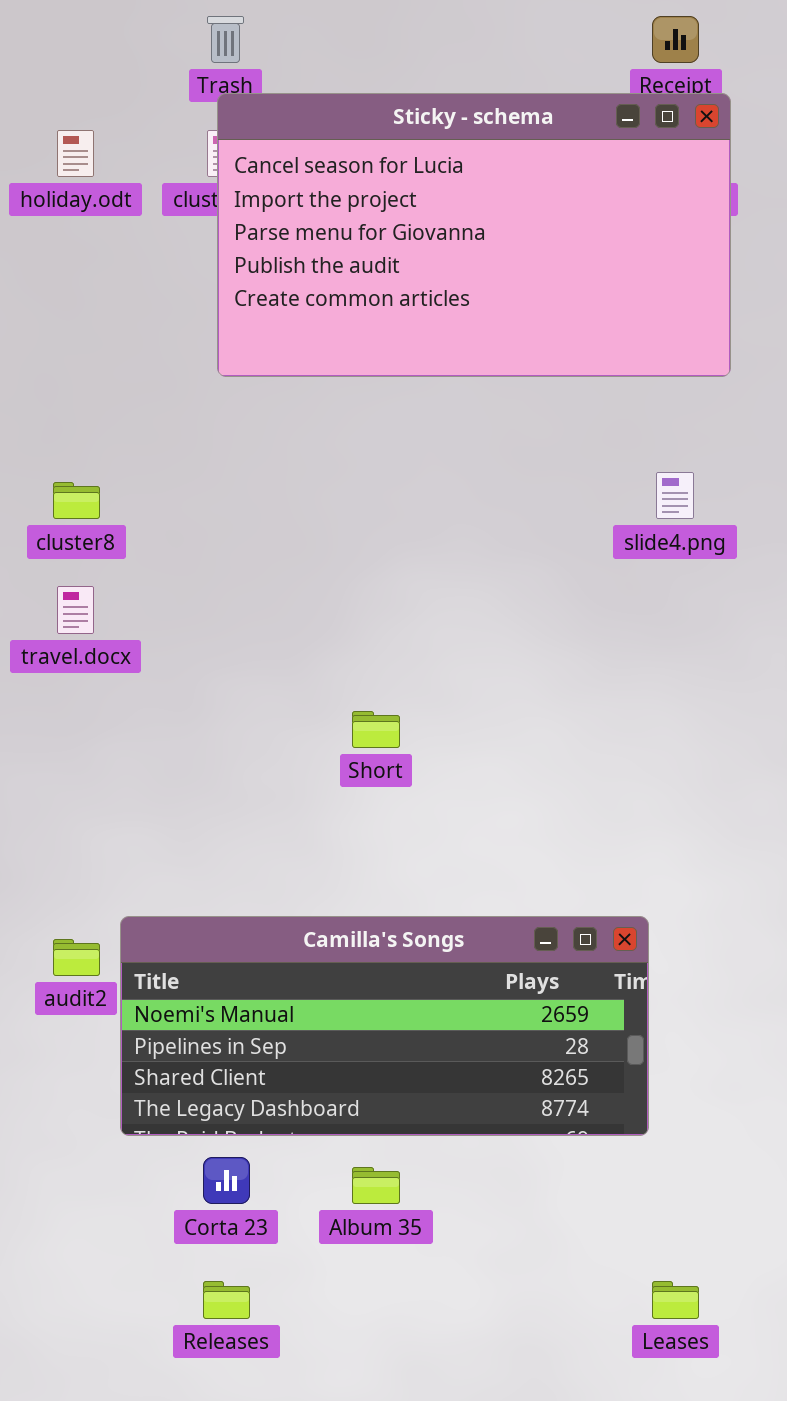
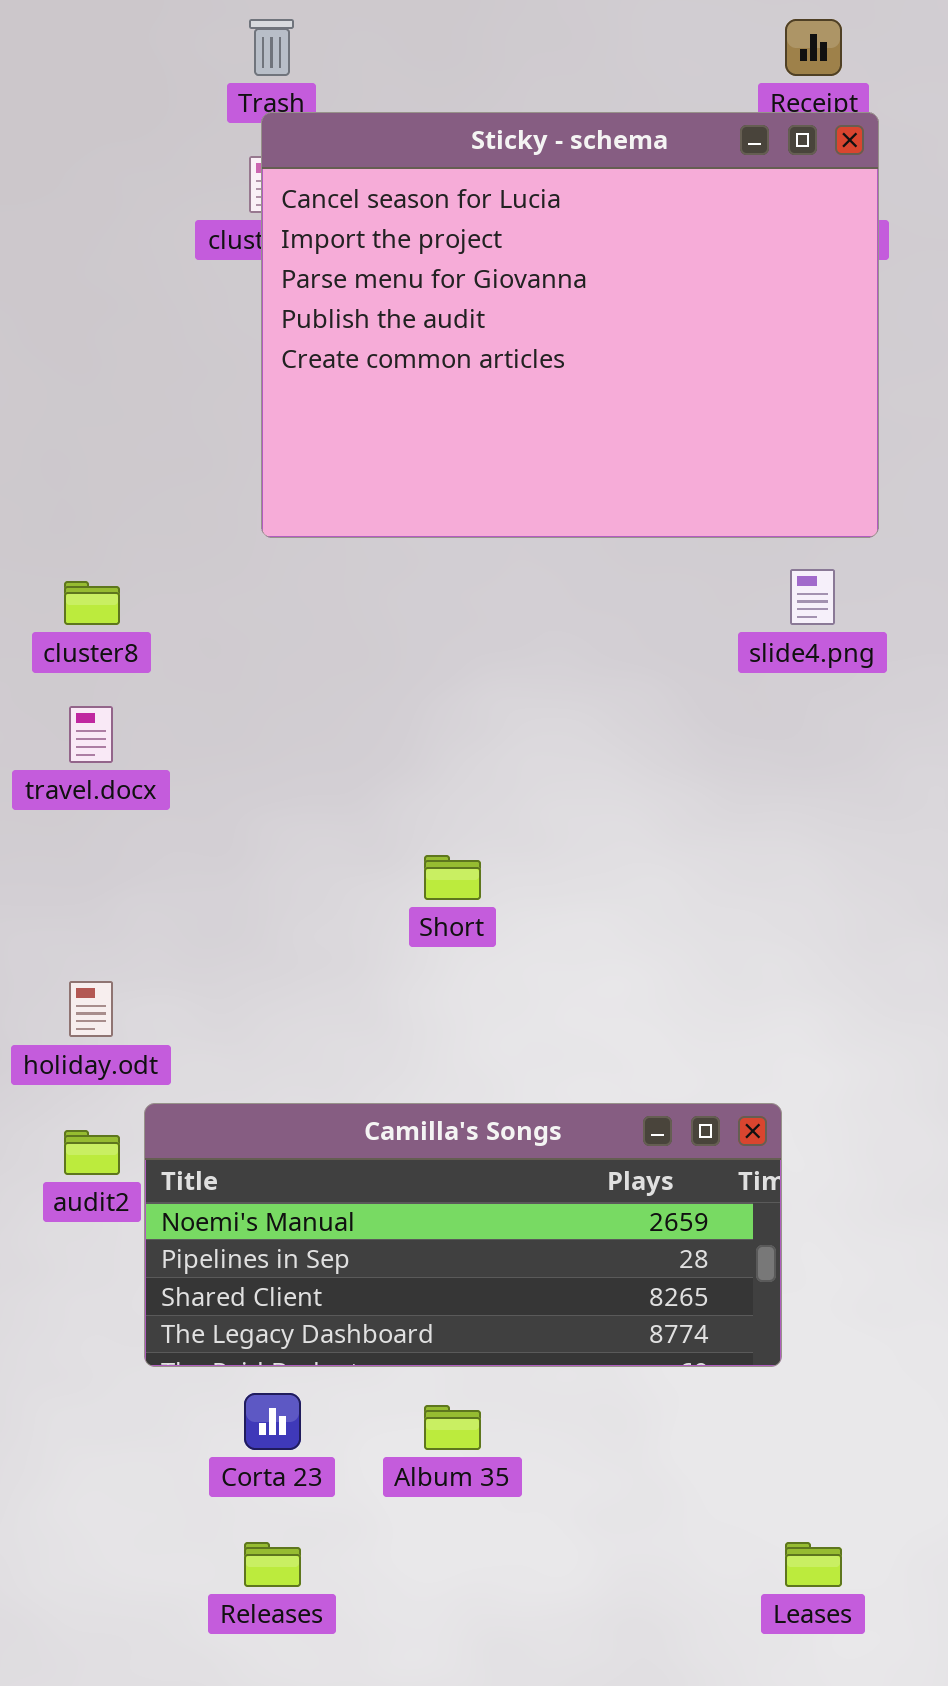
Sticky - schema: [217,93,731,377] -> [261,112,879,538], resized
holiday.odt: [57,130,94,177] -> [69,981,113,1037], moved

